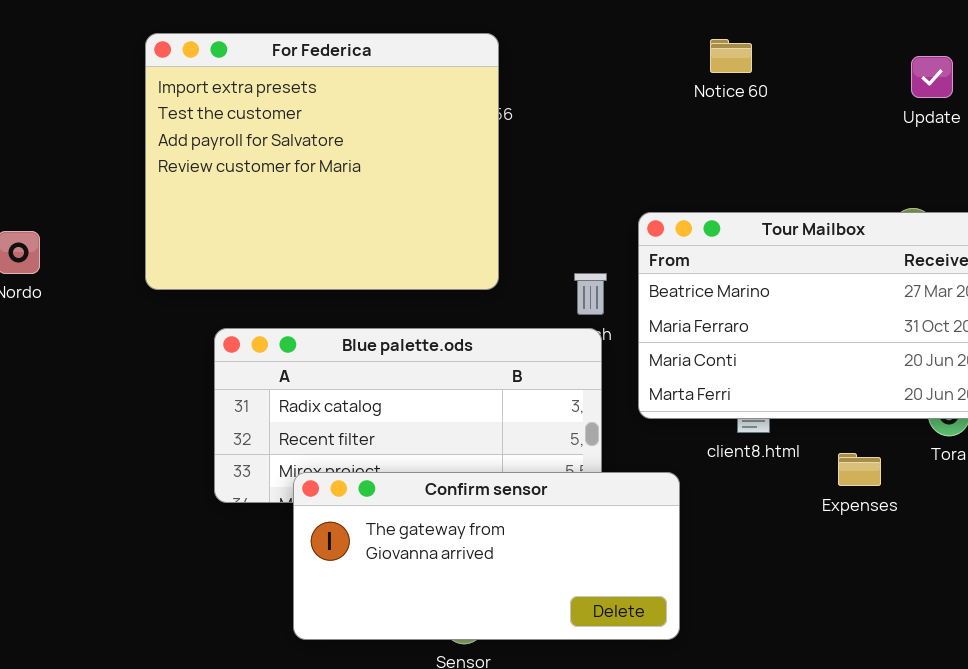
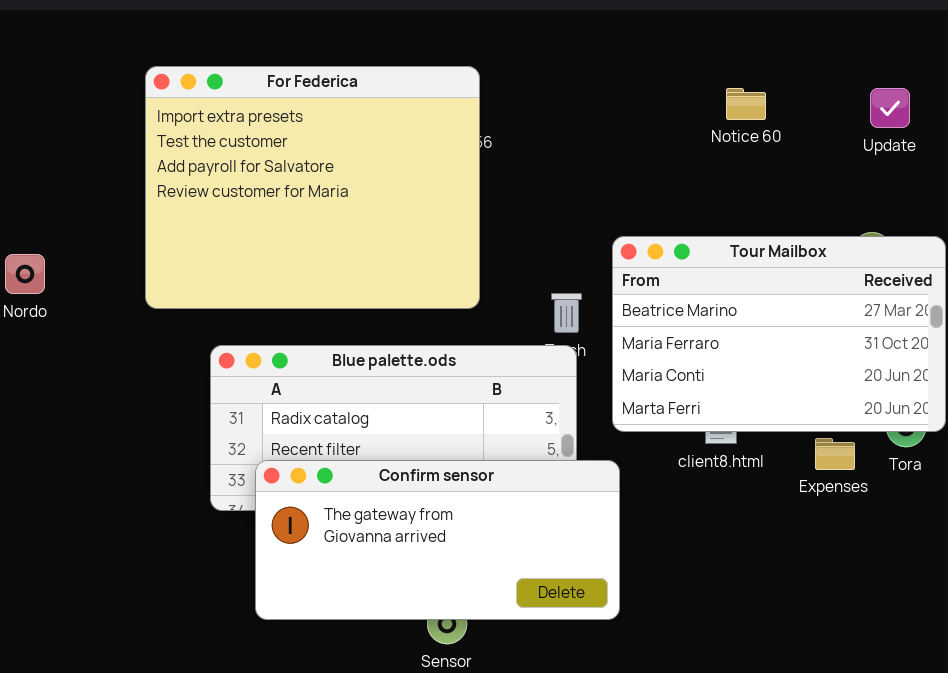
Notice 60: [710,39,752,73] -> [726,88,766,120], moved
Expenses: [838,453,881,486] -> [815,438,855,470], moved
Confirm sensor: [293,472,680,640] -> [255,460,620,620], moved

